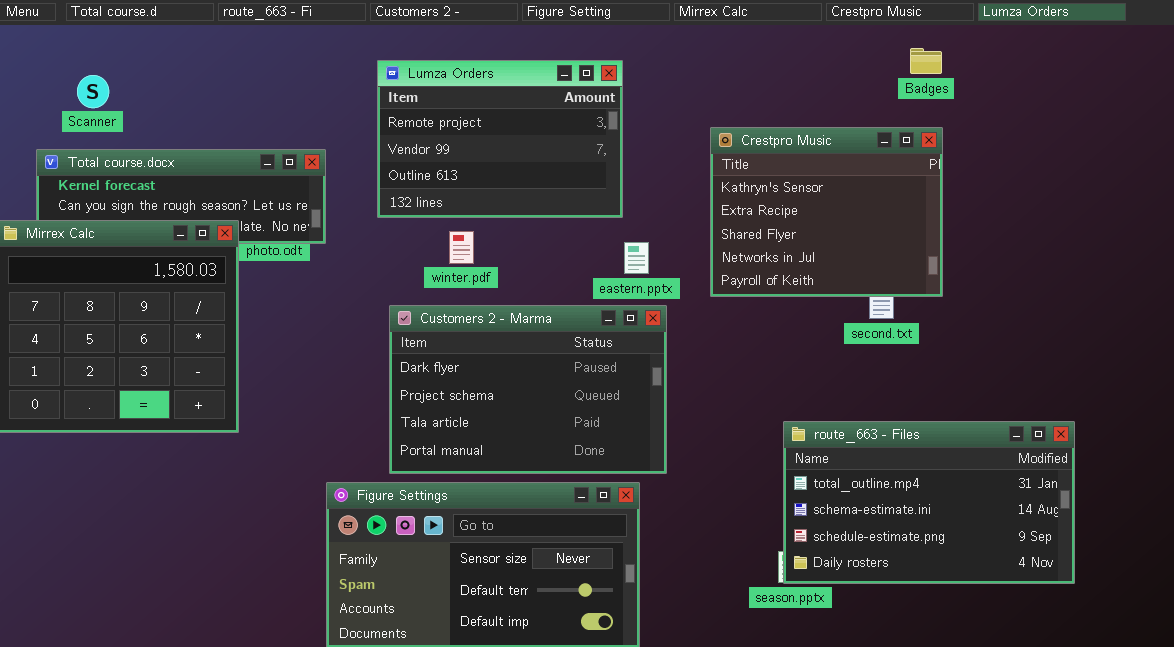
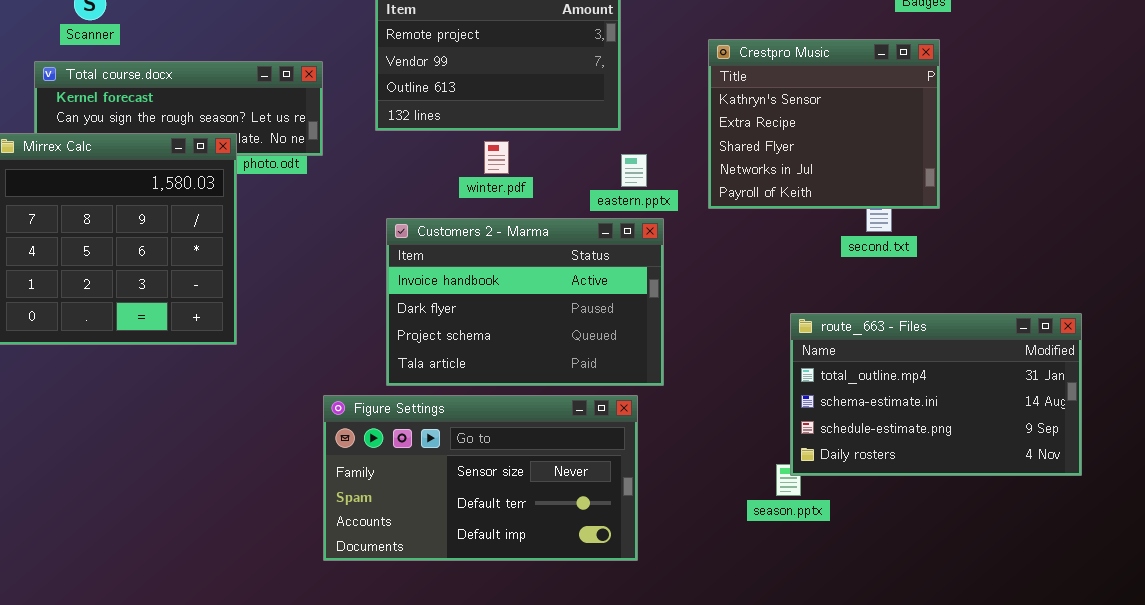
winter.pdf: [449,231,474,264] -> [484,141,509,174], moved
Customers 2 - Marma: [389,305,667,474] -> [386,218,664,386], scrolled up 1 row
route_663 - Files: [783,421,1075,584] -> [790,313,1082,476], moved

